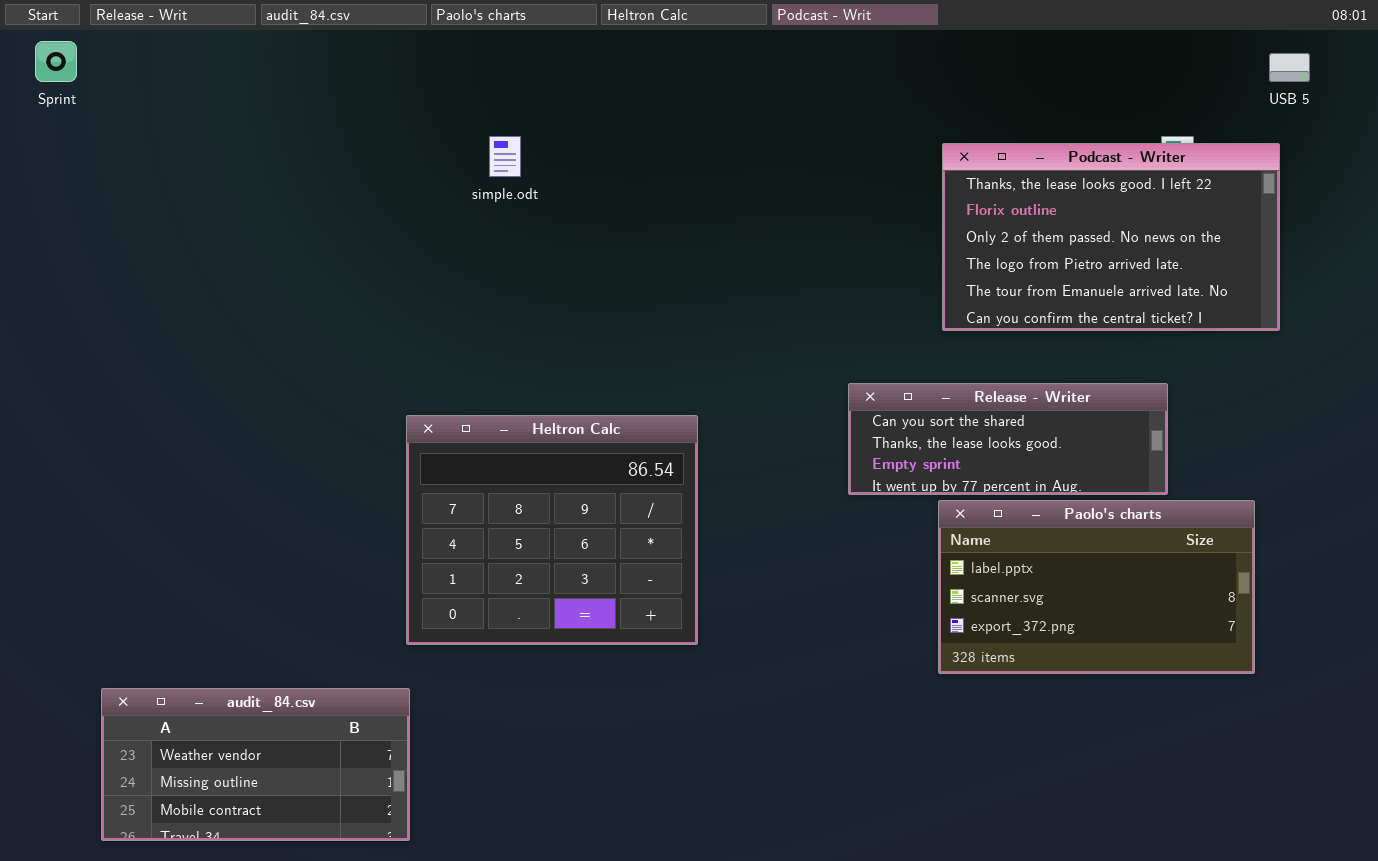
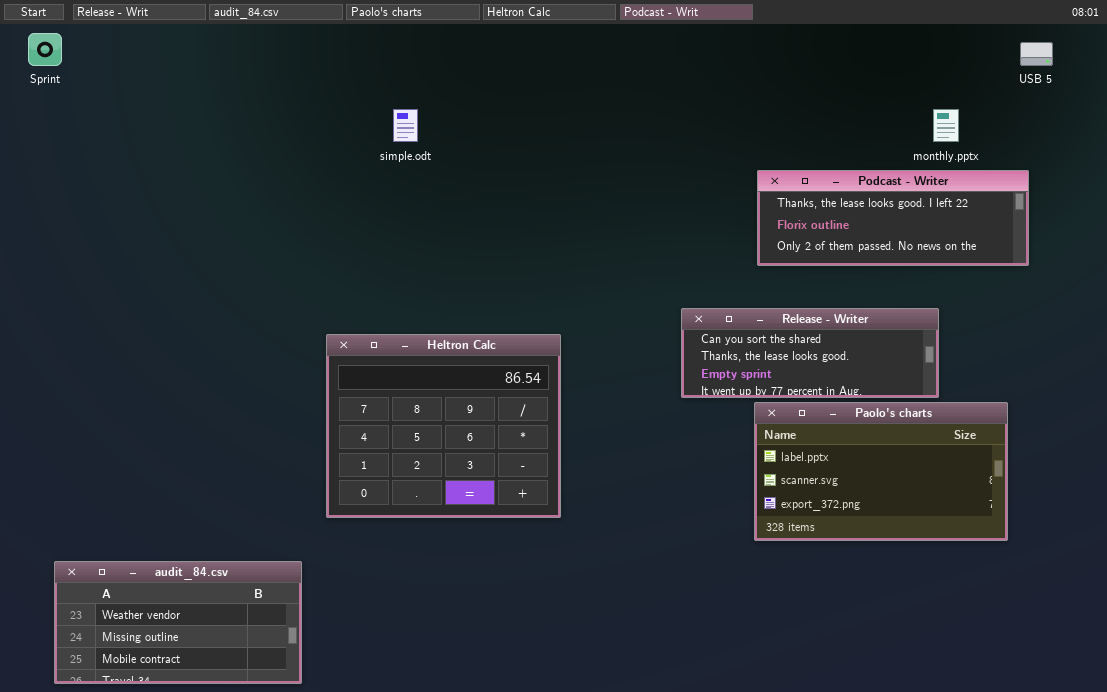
Podcast - Writer: [942,143,1280,331] -> [757,170,1029,266], resized
audit_84.csv: [101,688,410,841] -> [54,561,302,684], moved

